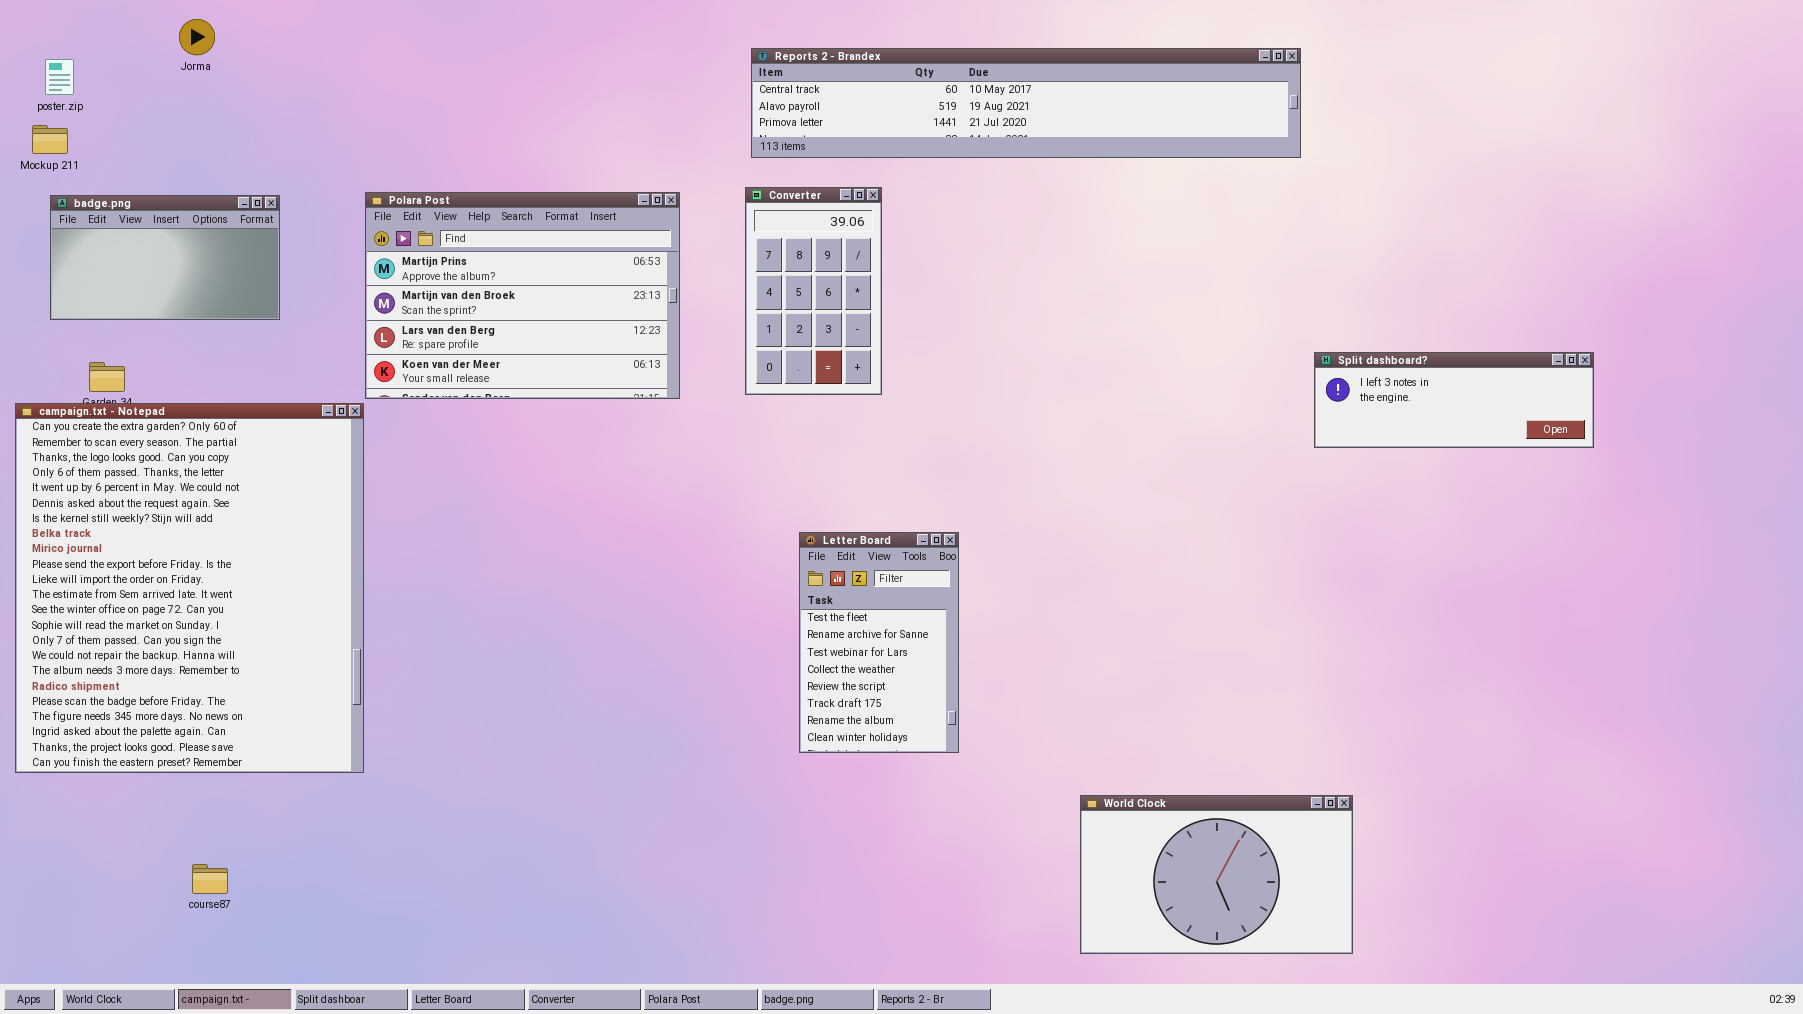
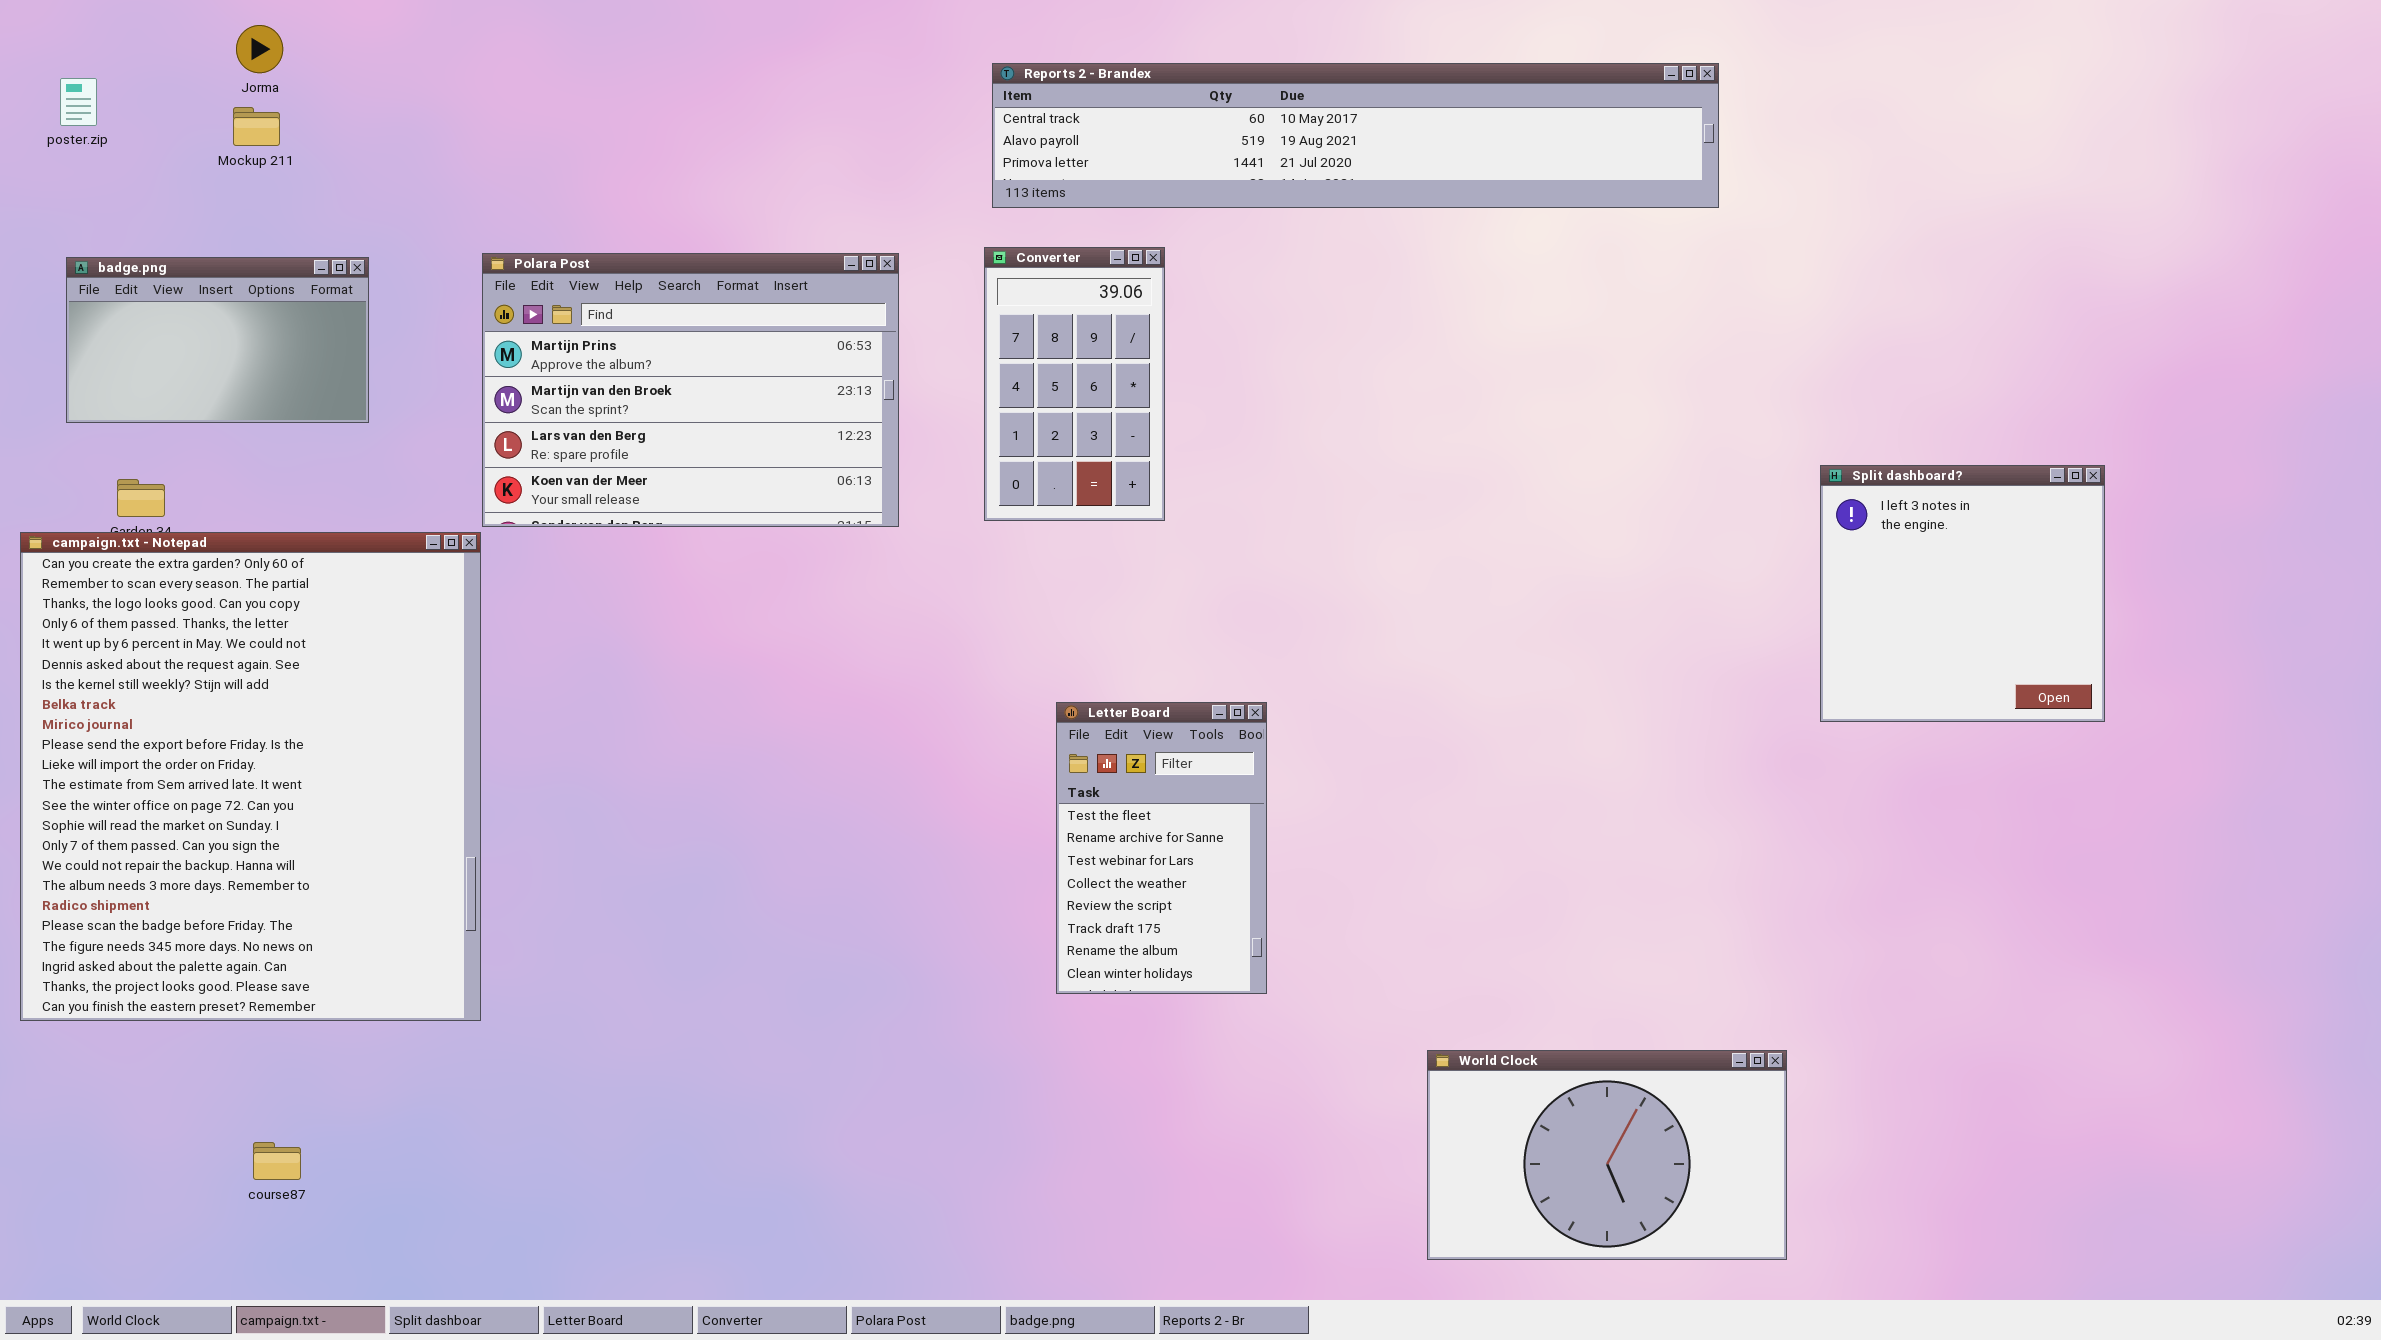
Mockup 211: [32,125,68,154] -> [233,107,280,146], moved
Split dashboard?: [1314,352,1594,448] -> [1820,465,2105,722], resized

